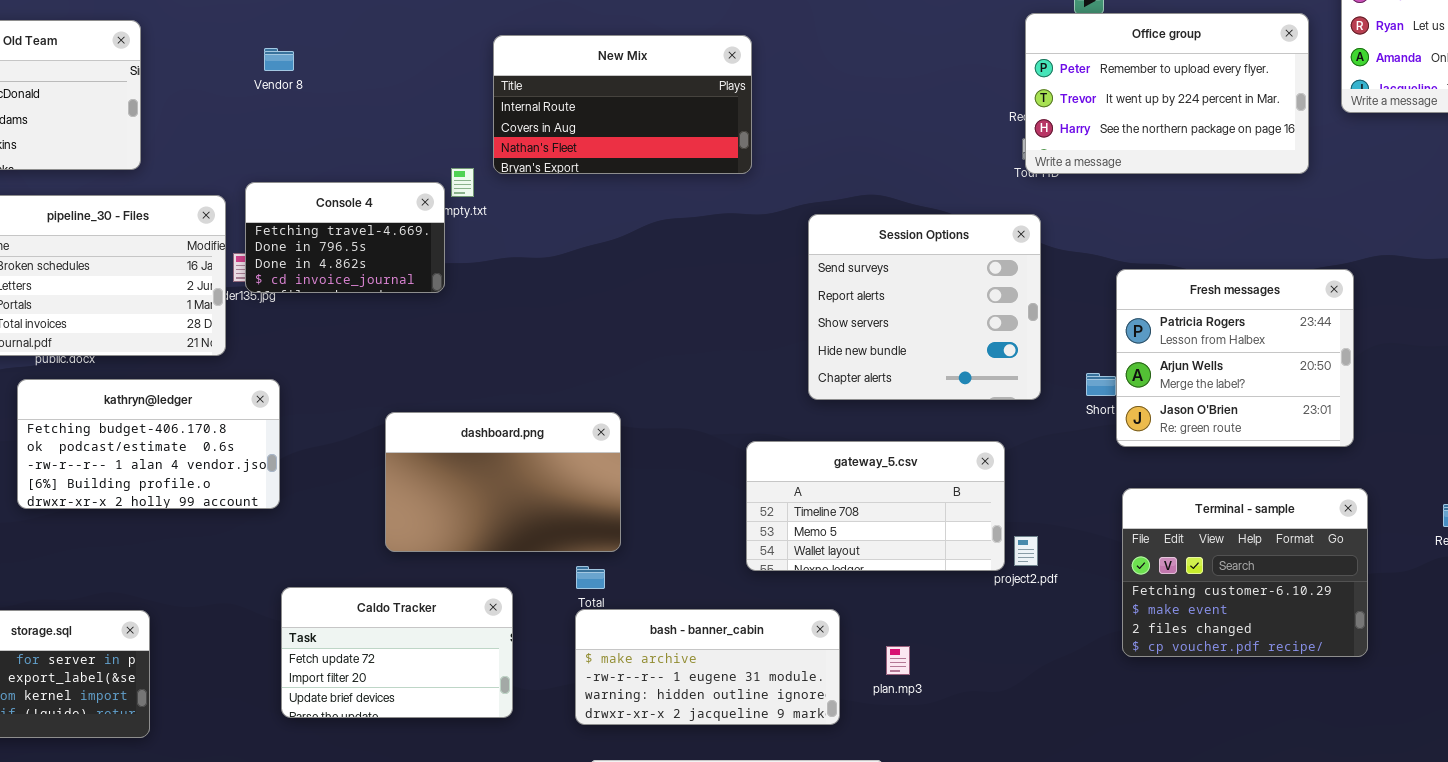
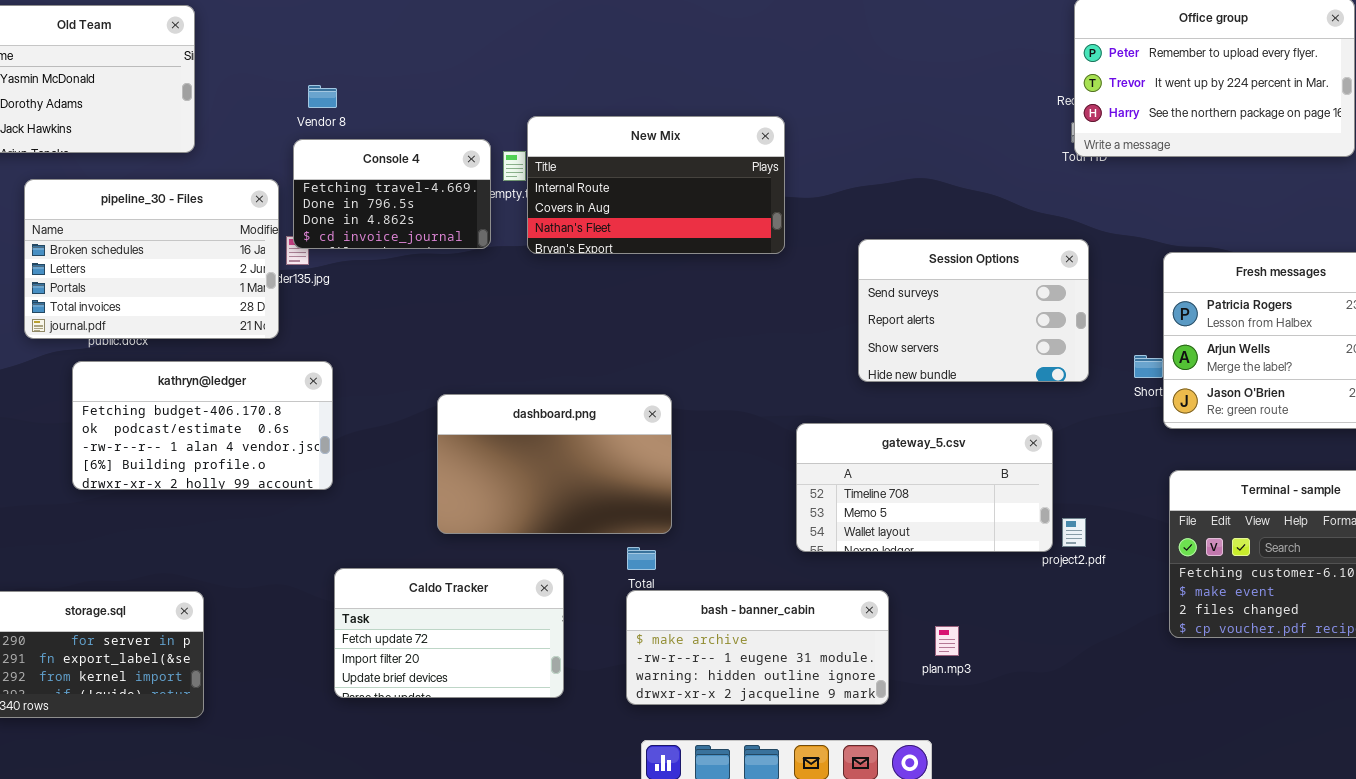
New Mix: [493,35,752,174] -> [527,116,785,254], moved
Vendor 8: [264,48,294,71] -> [308,85,337,108], moved
Console 4: [245,182,445,293] -> [293,139,491,249], moved
Session Options: [808,214,1041,400] -> [858,239,1089,382], resized

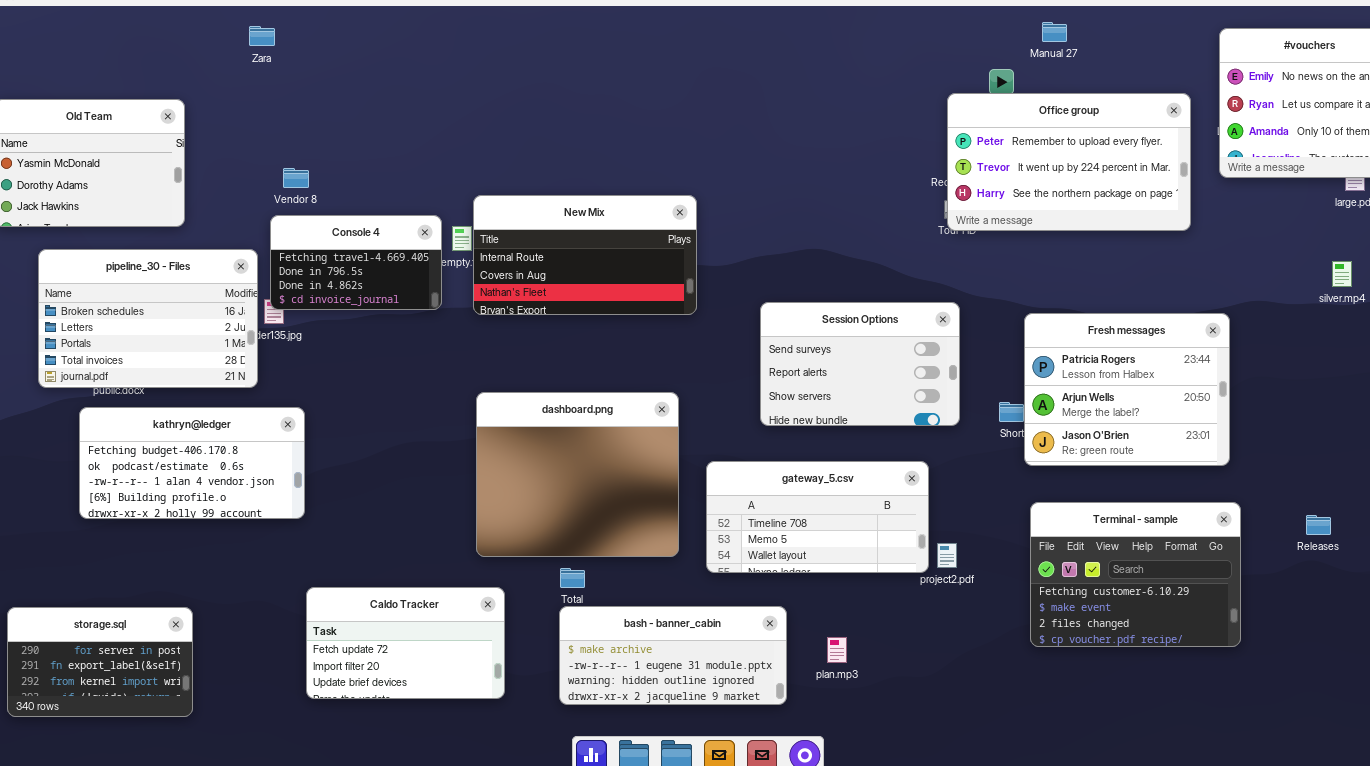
dashboard.png: [437,394,672,534] -> [476,392,679,557], moved, resized

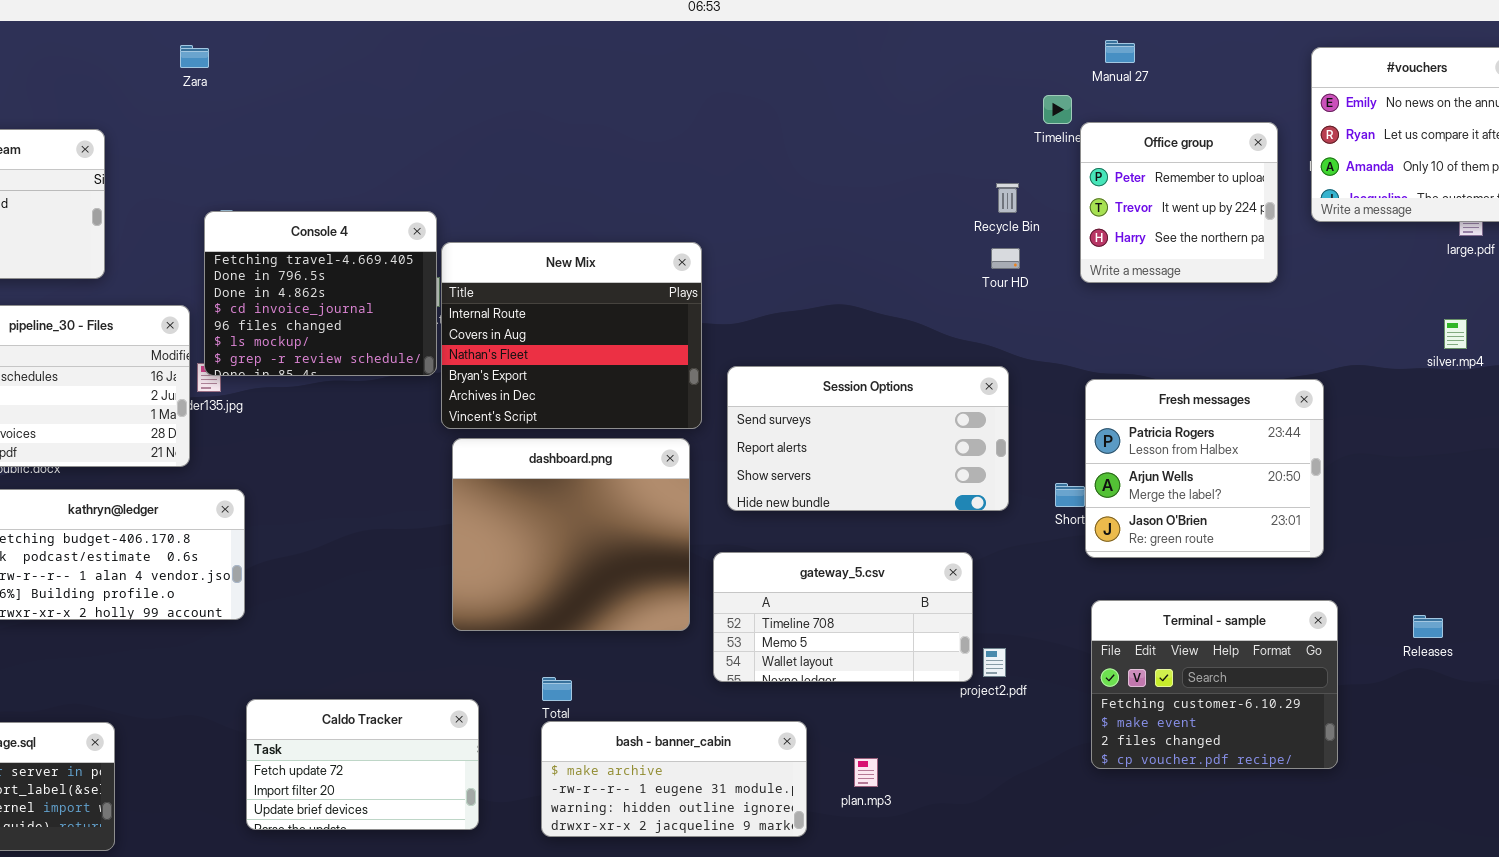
Office group: [947,93,1191,231] -> [1080,122,1278,283], resized
New Mix: [473,195,697,315] -> [441,242,702,429], resized
Console 4: [270,215,442,310] -> [204,211,437,376], resized
Session Options: [760,302,960,426] -> [727,366,1009,511], resized
dashboard.png: [476,392,679,557] -> [452,438,690,631], moved

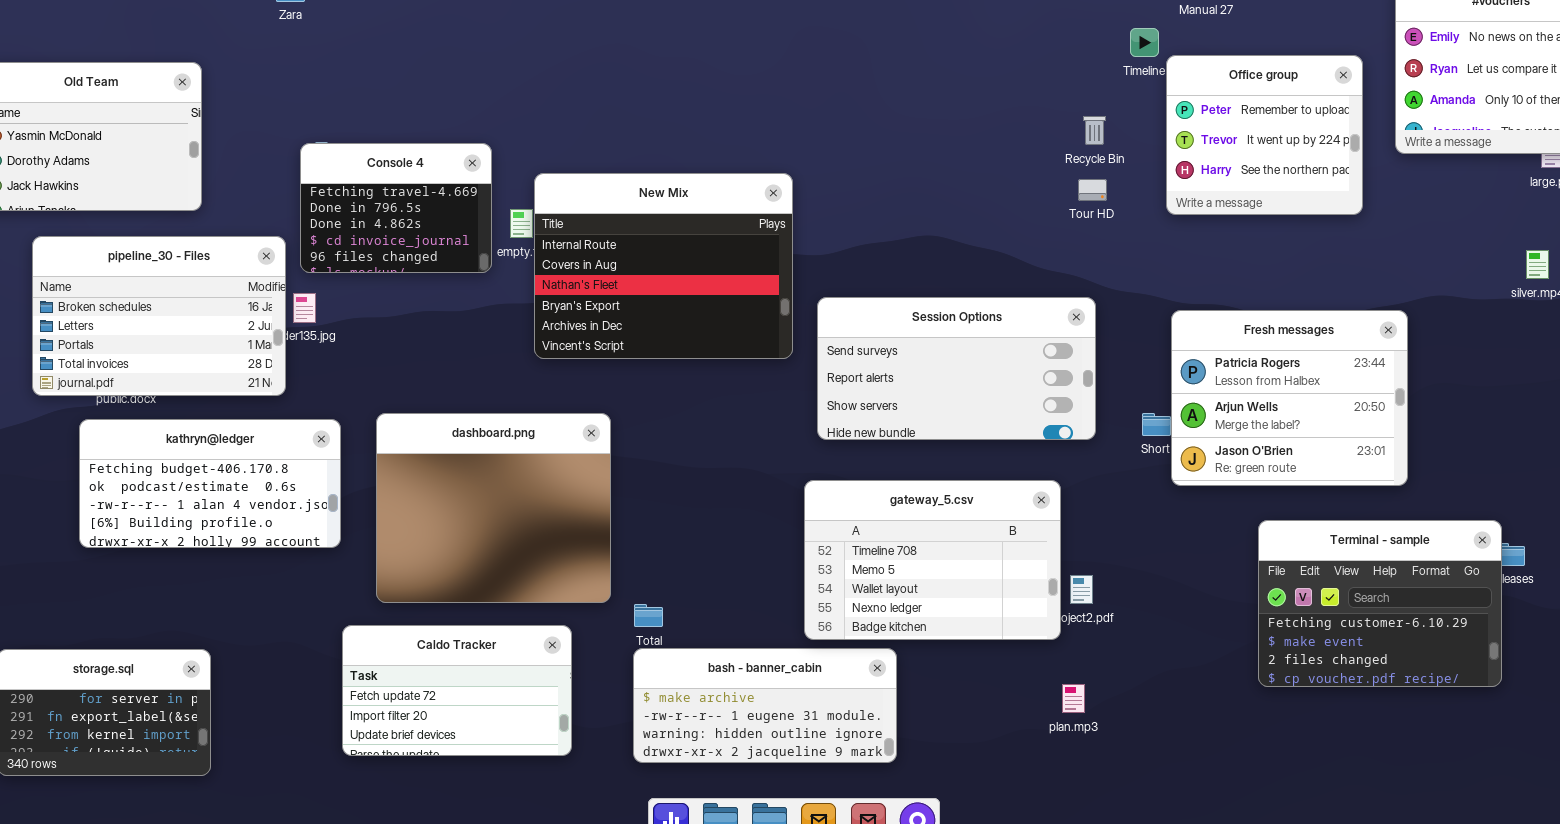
Console 4: [204,211,437,376] -> [300,143,492,273], resized
dashboard.png: [452,438,690,631] -> [376,413,611,603], moved
gateway_5.csv: [713,552,973,682] -> [804,480,1061,640], resized
Terminal - sample: [1091,600,1338,769] -> [1258,520,1502,687], moved
plan.mp3: [854,758,878,787] -> [1062,684,1085,713], moved

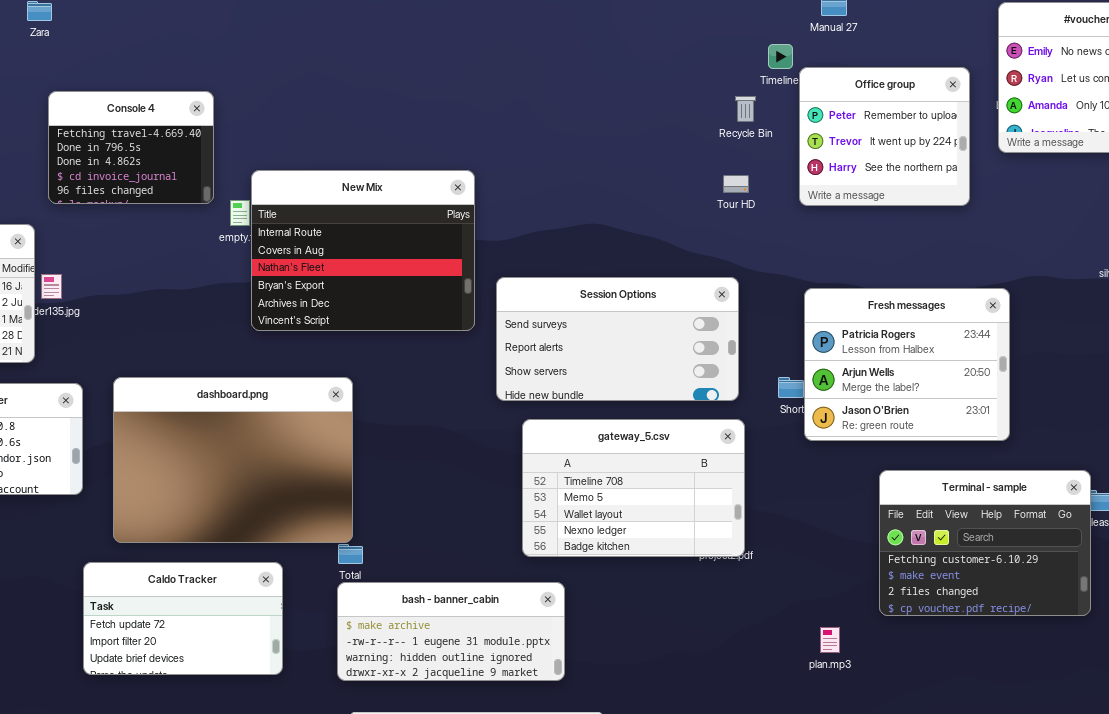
Recycle Bin: [1083,116,1106,145] -> [735,96,756,122], moved
Console 4: [300,143,492,273] -> [48,91,214,204], moved
dashboard.png: [376,413,611,603] -> [113,377,353,543], resized
gateway_5.csv: [804,480,1061,640] -> [522,419,745,557], moved
plan.mp3: [1062,684,1085,713] -> [820,627,840,653], moved

